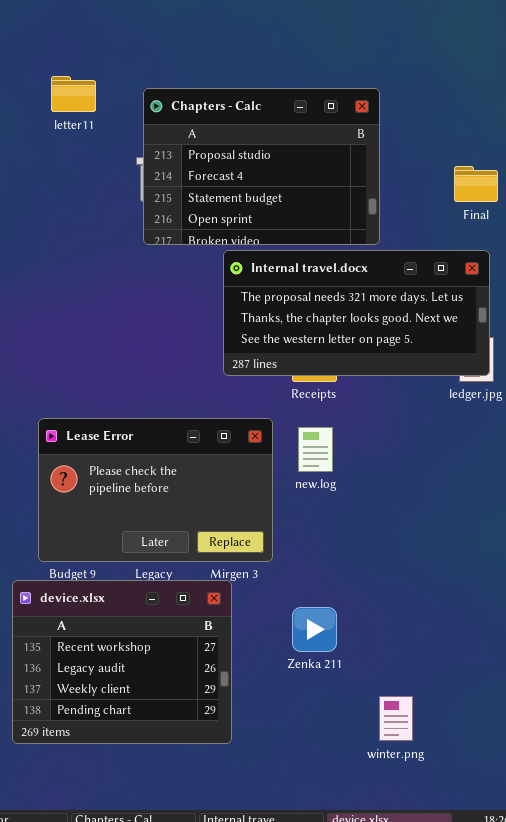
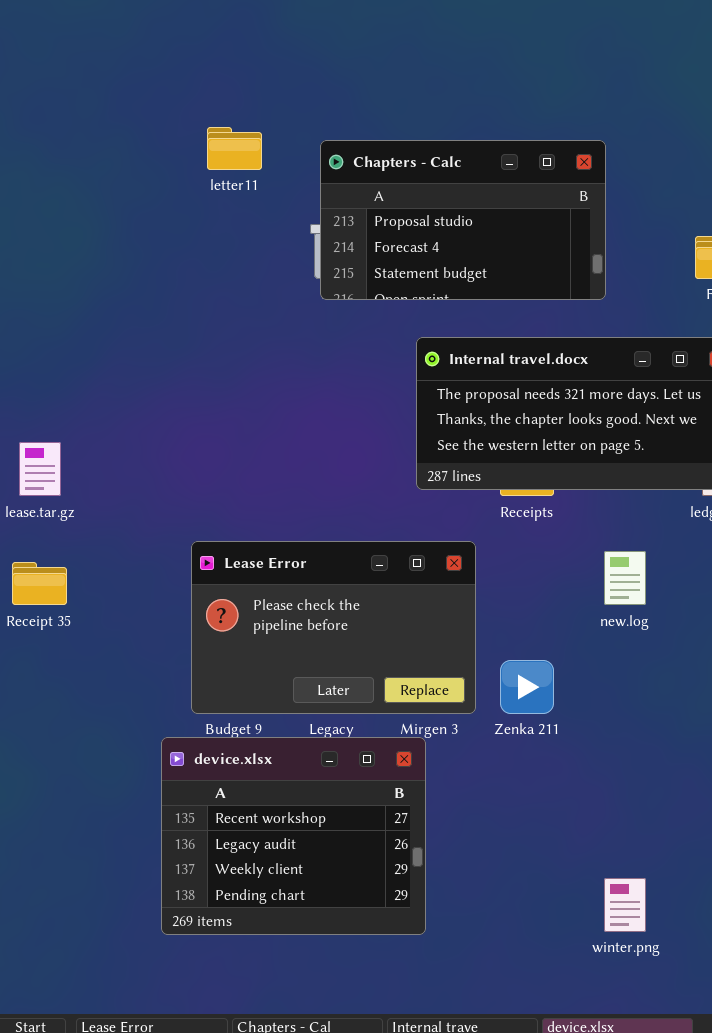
Chapters - Calc: [143,88,380,245] -> [320,140,606,300], resized
new.log: [298,427,333,472] -> [604,551,646,605], moved
Zenka 211: [292,607,337,652] -> [500,660,554,714], moved

